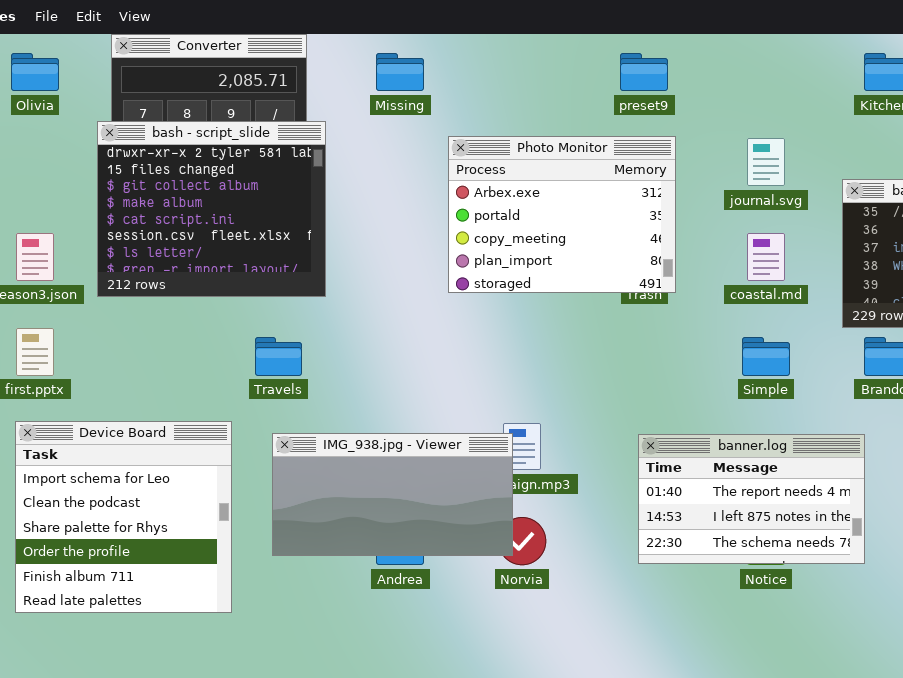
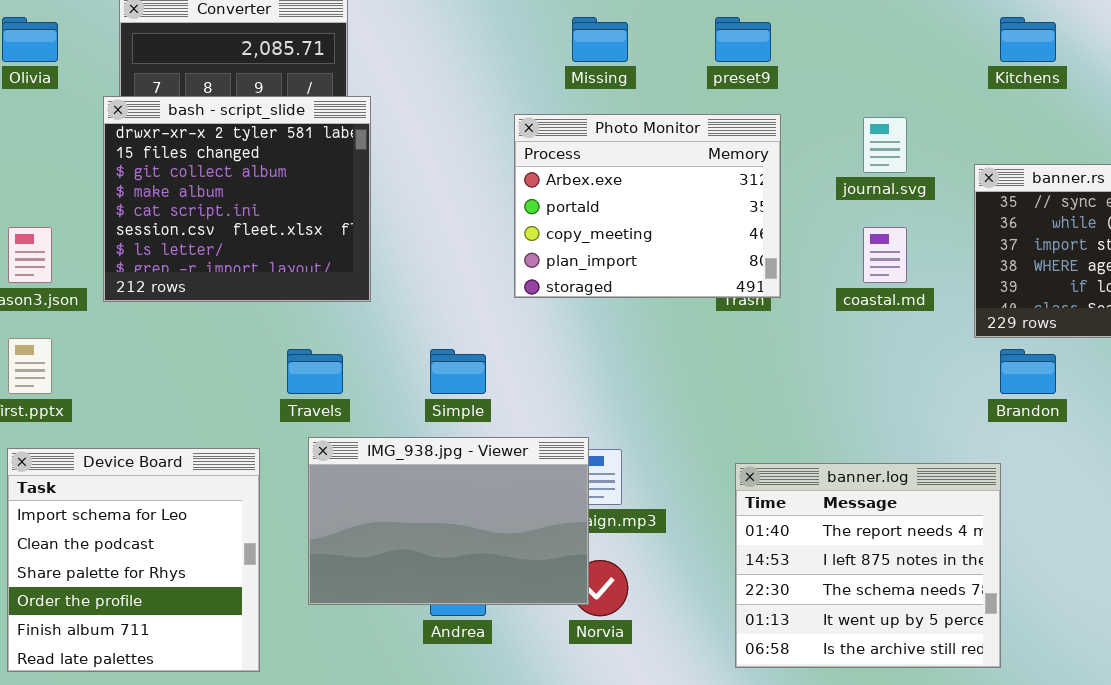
Missing: [376,53,424,91] -> [572,17,628,62], moved
Simple: [742,337,790,376] -> [430,349,486,394], moved
IMG_938.jpg - Viewer: [272,433,513,556] -> [308,437,589,605], resized
banner.log: [638,434,865,564] -> [735,463,1001,668], resized

